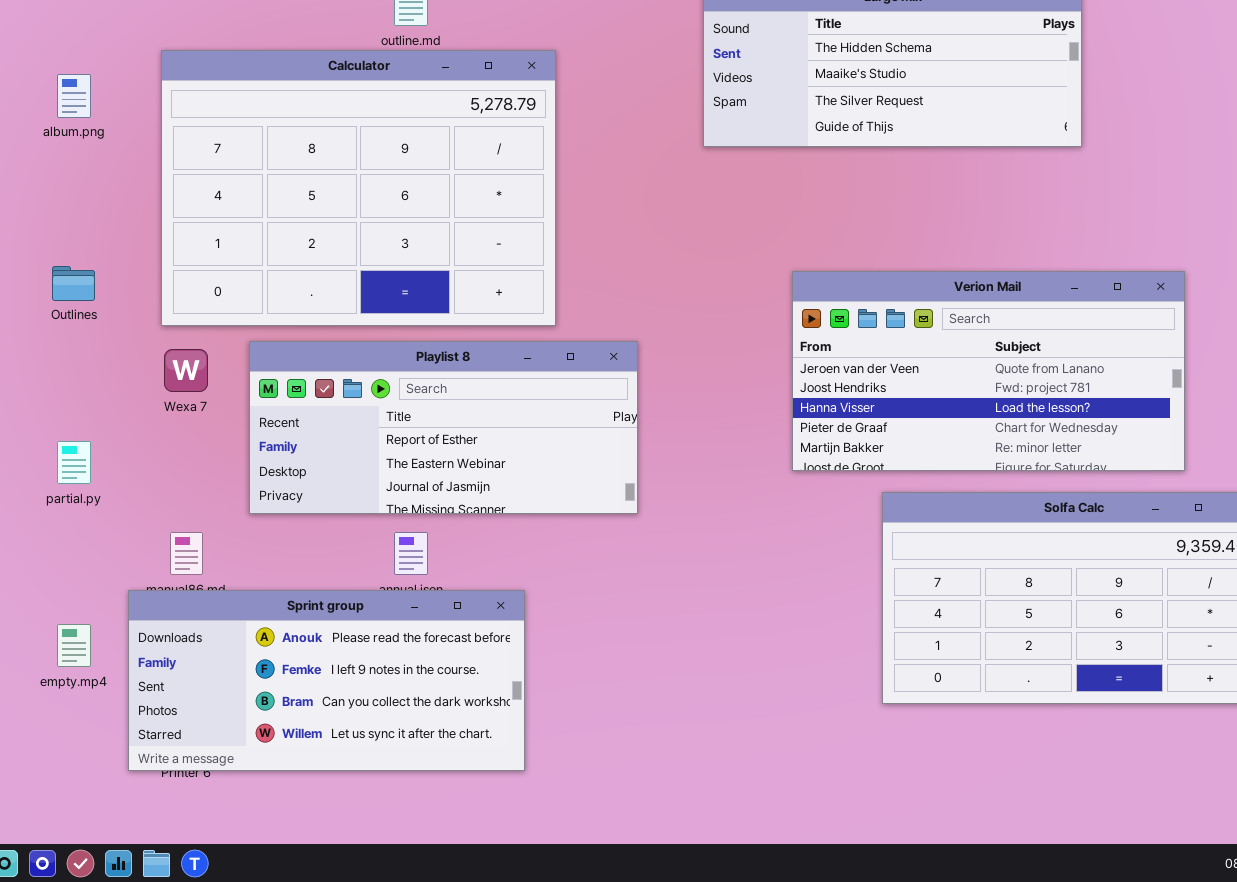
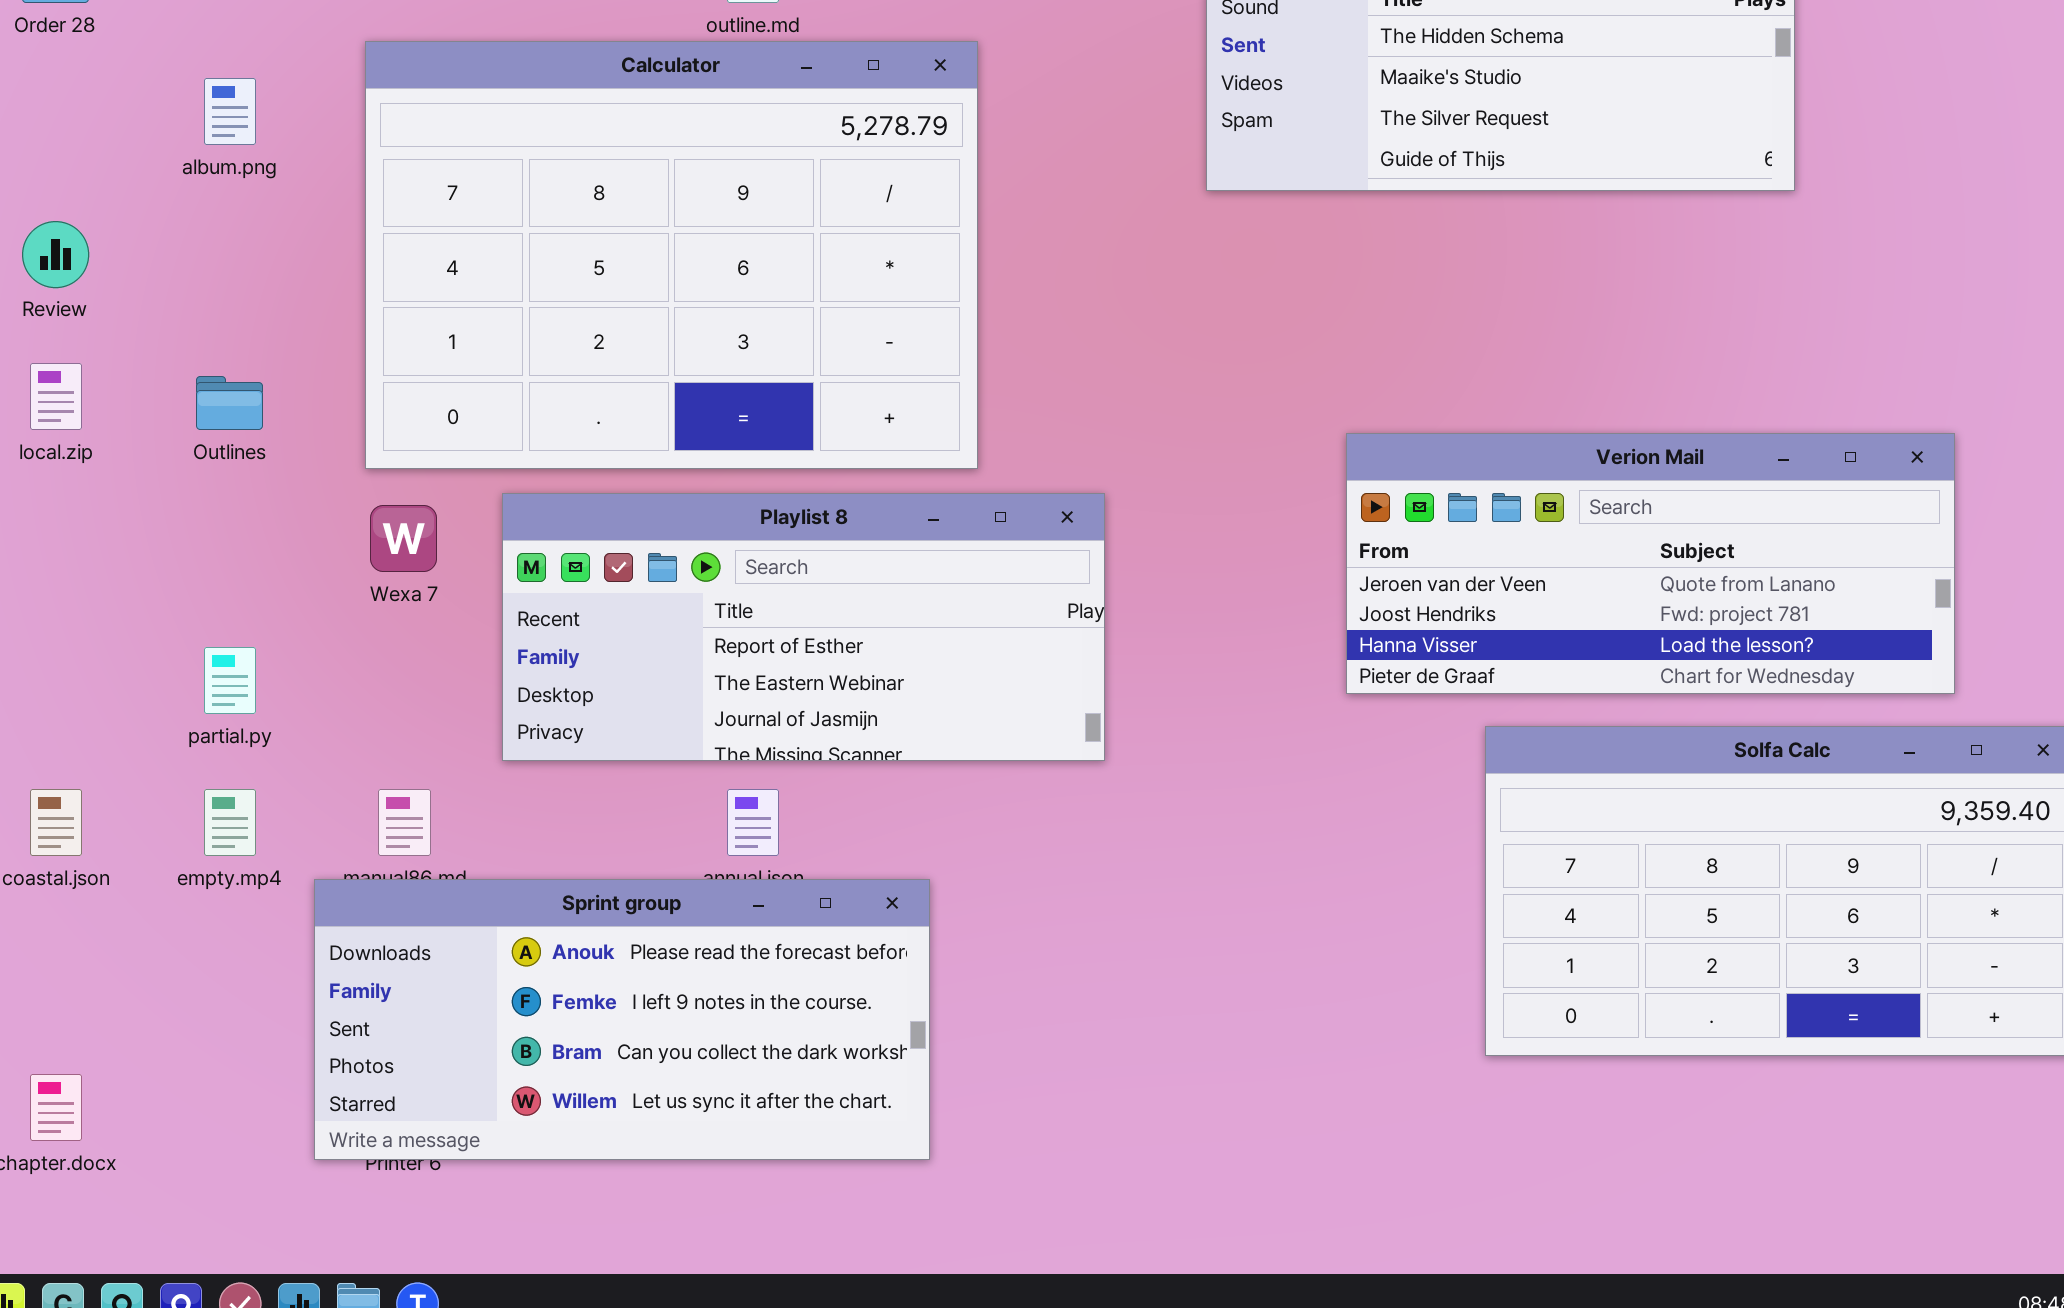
Verion Mail: [792,271,1185,471] -> [1346,433,1955,694], resized
empty.mp4: [57,624,91,667] -> [204,789,256,856], moved

